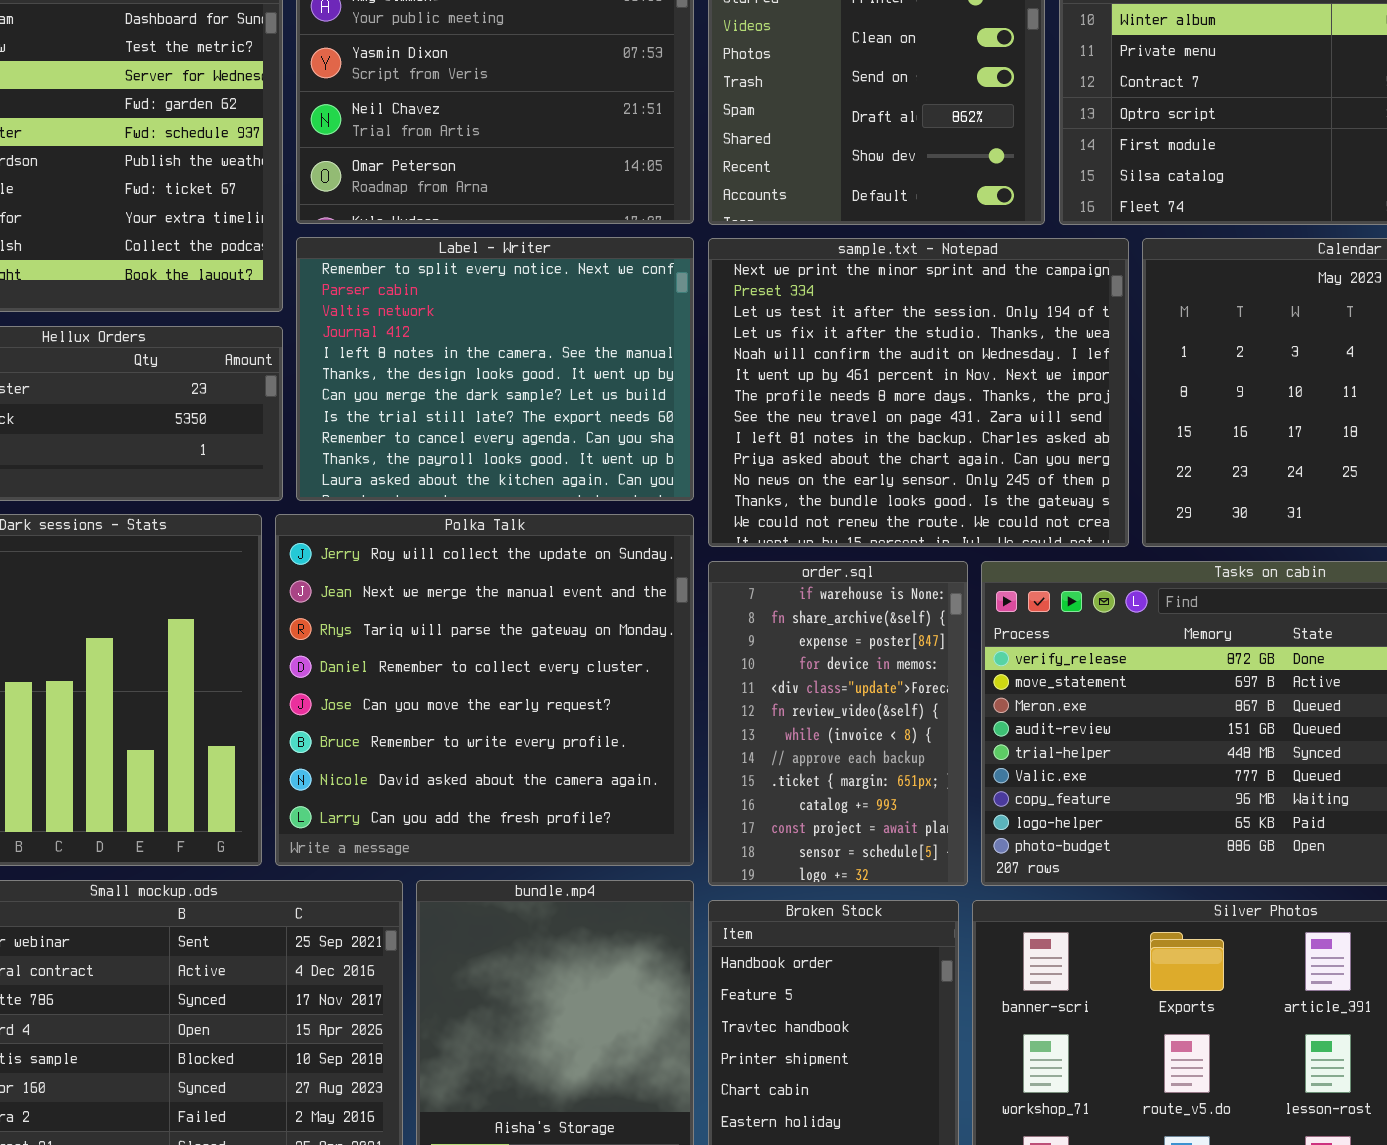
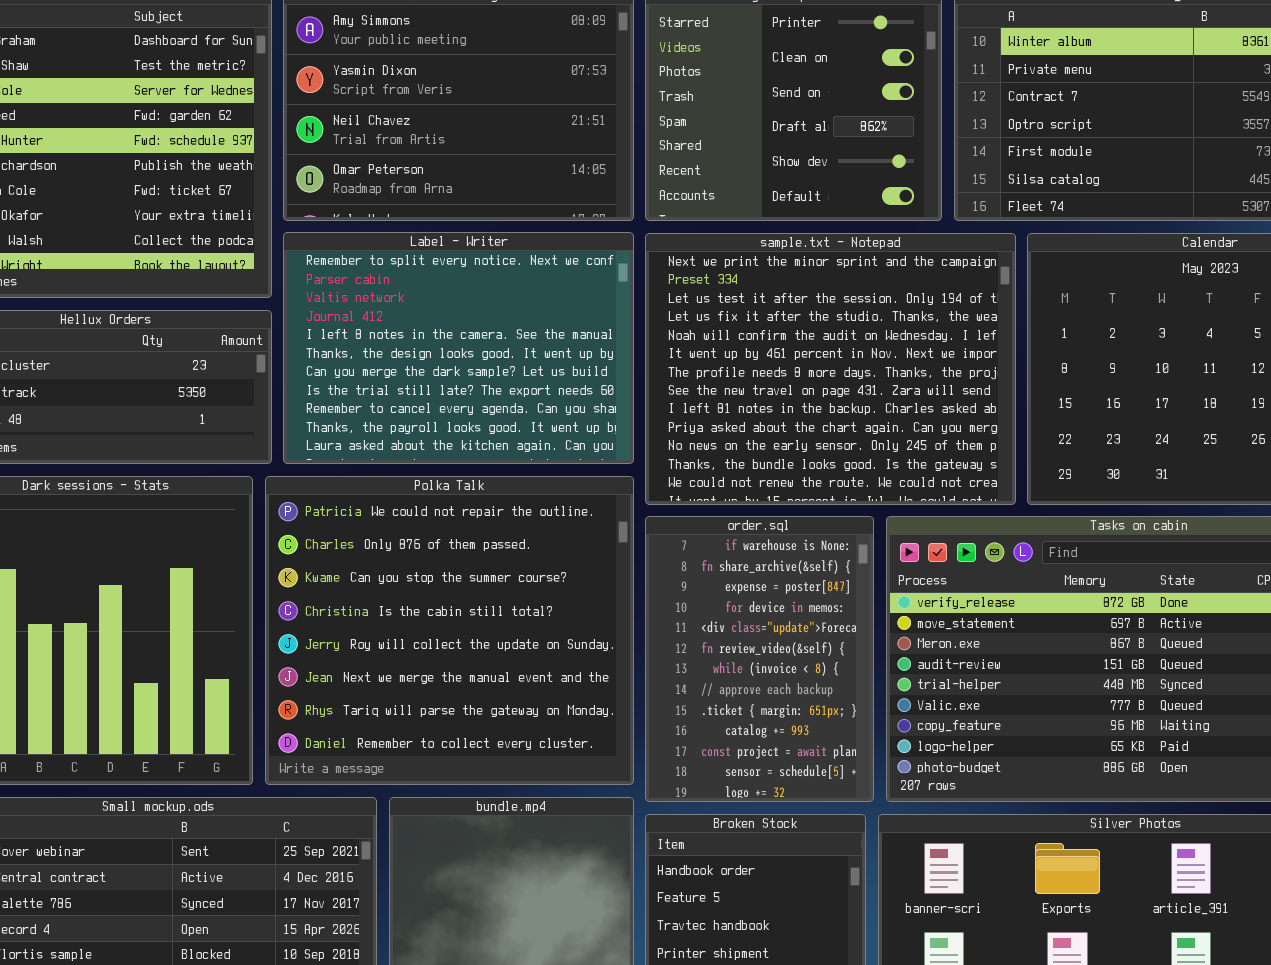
Polka Talk: [275,514,694,866] -> [265,476,634,785], scrolled up 4 rows

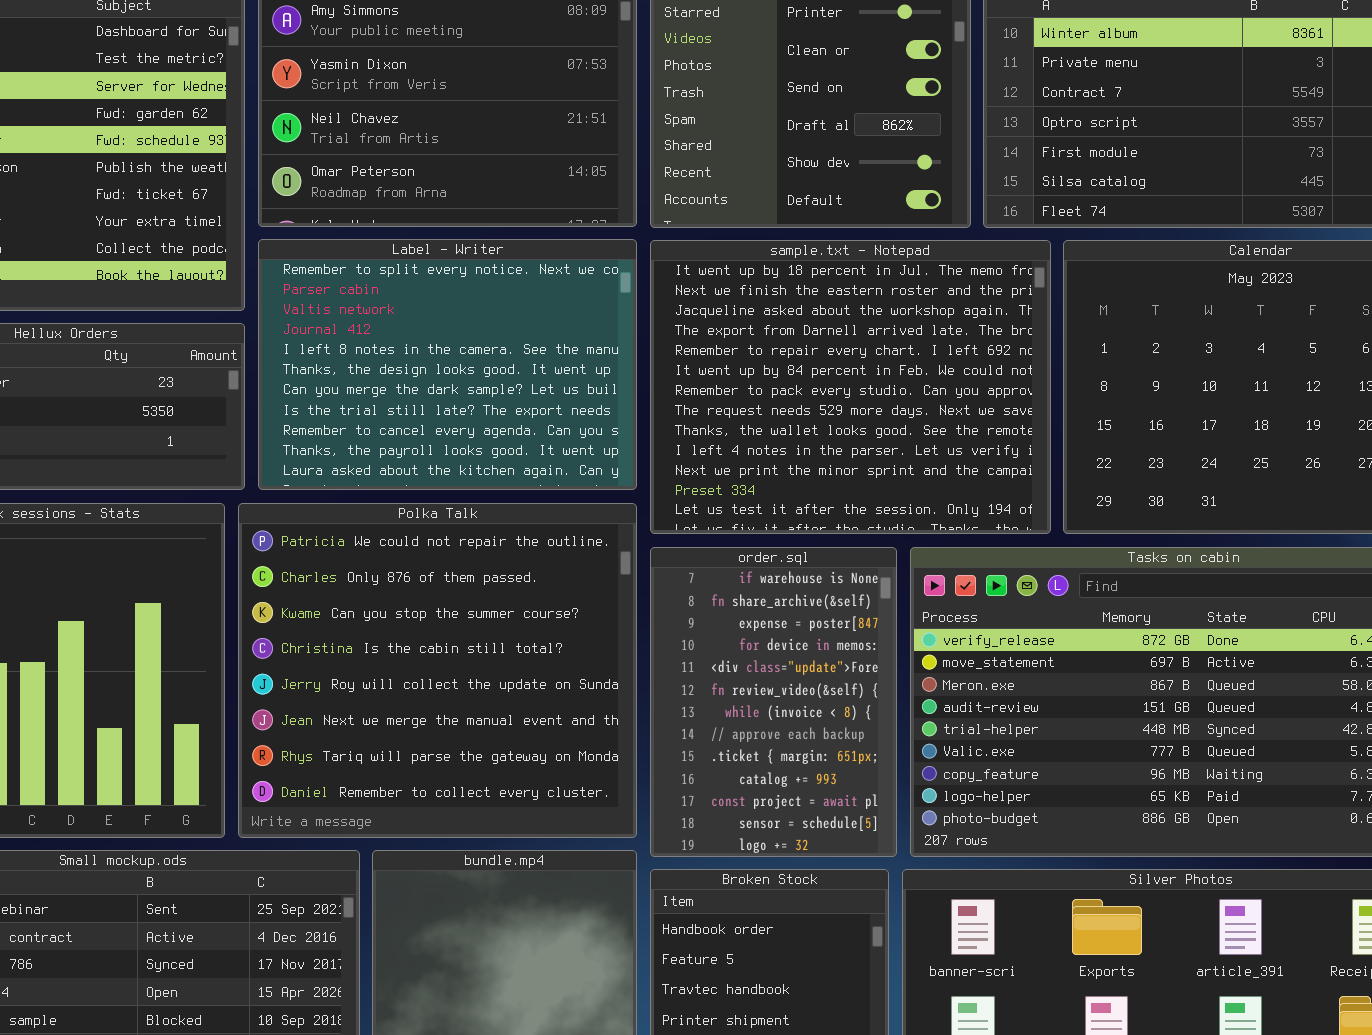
sample.txt - Notepad: [645,233,1016,505] -> [650,240,1051,534], scrolled up 10 rows

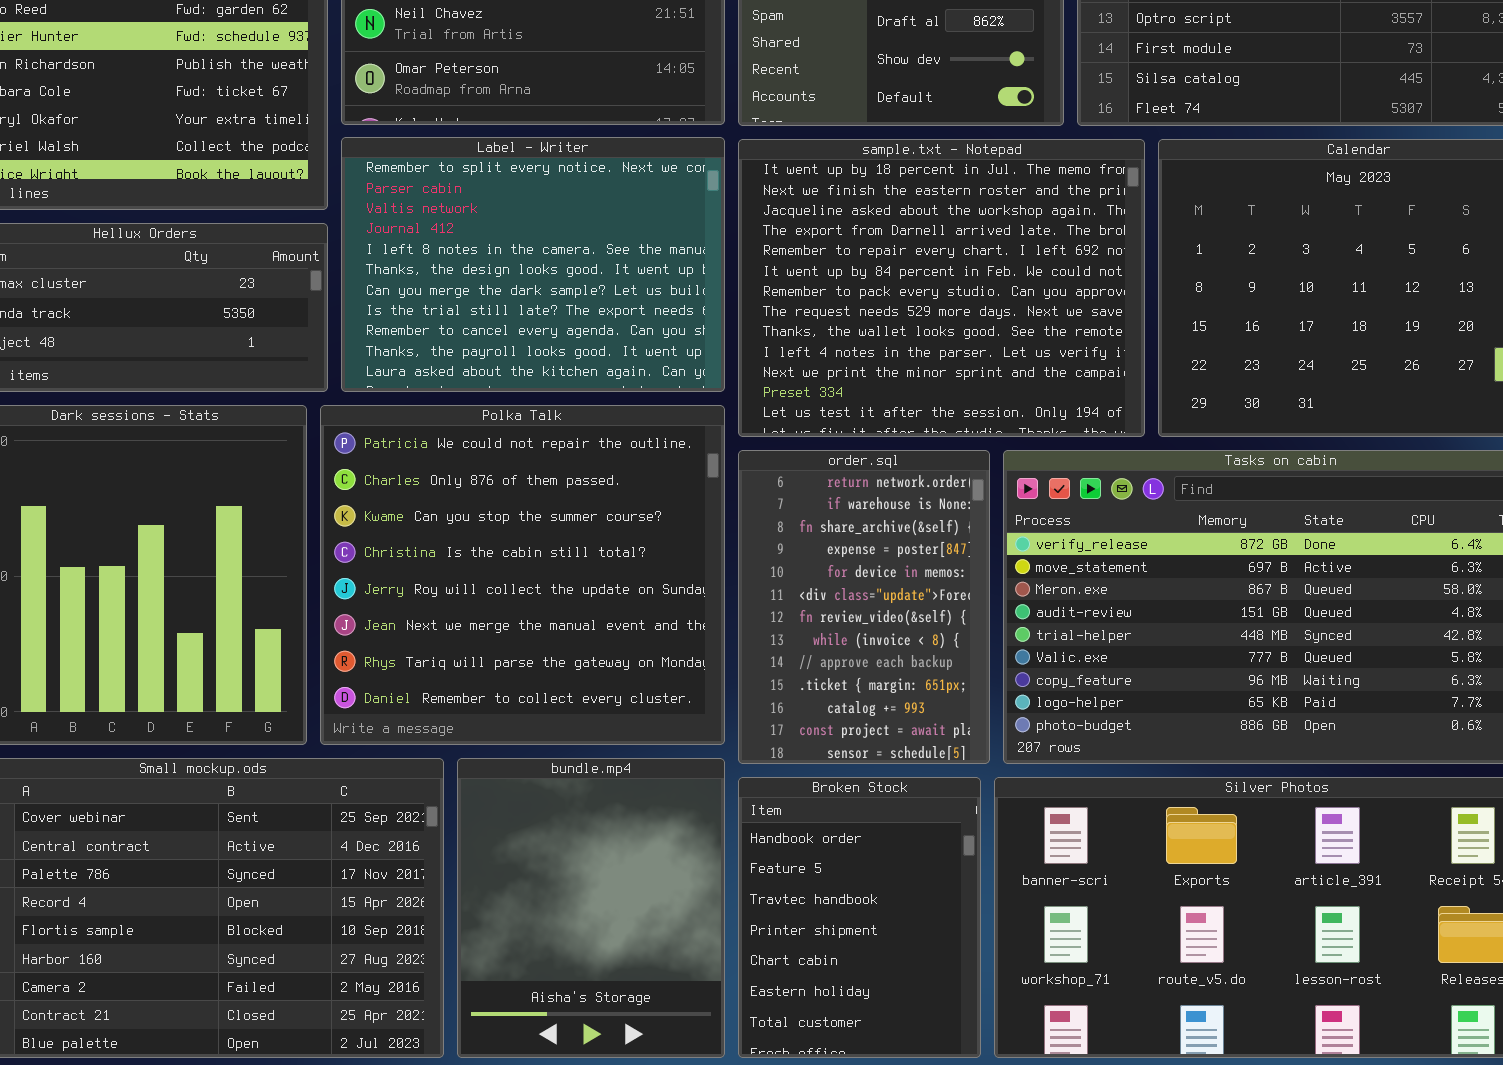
order.sql: [650,547,897,857] -> [738,450,990,764], scrolled up 1 row

